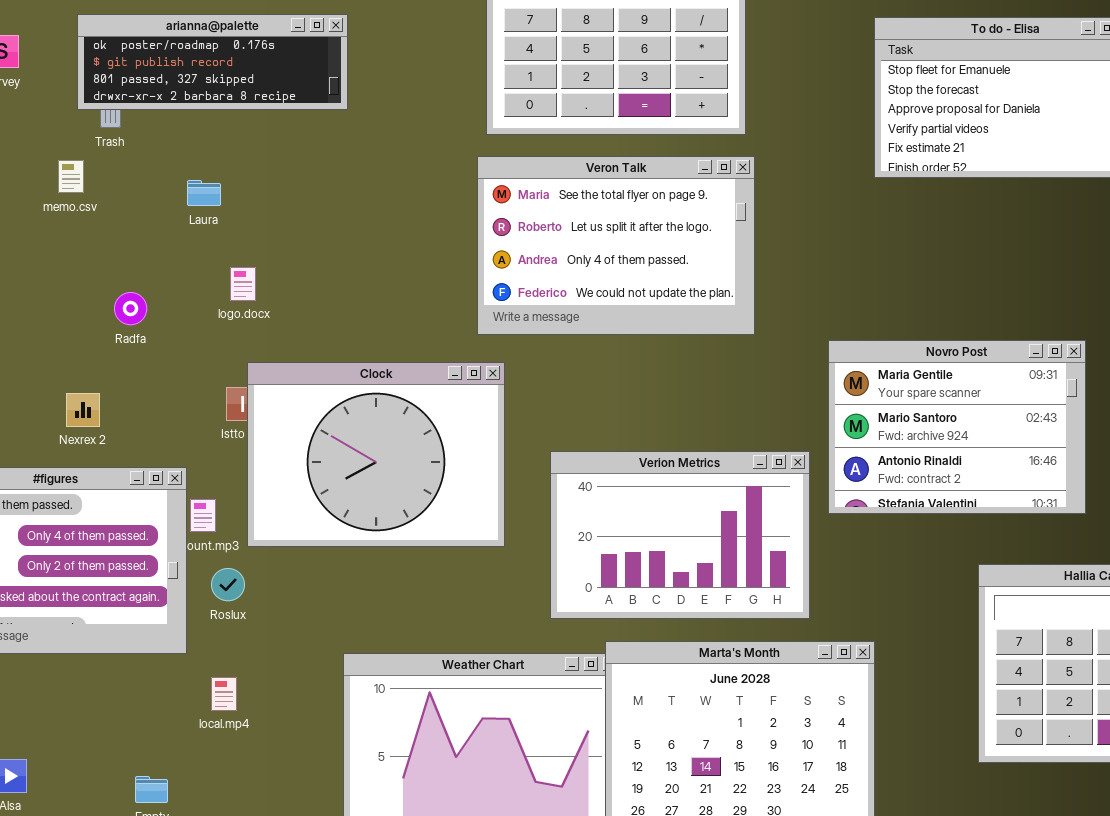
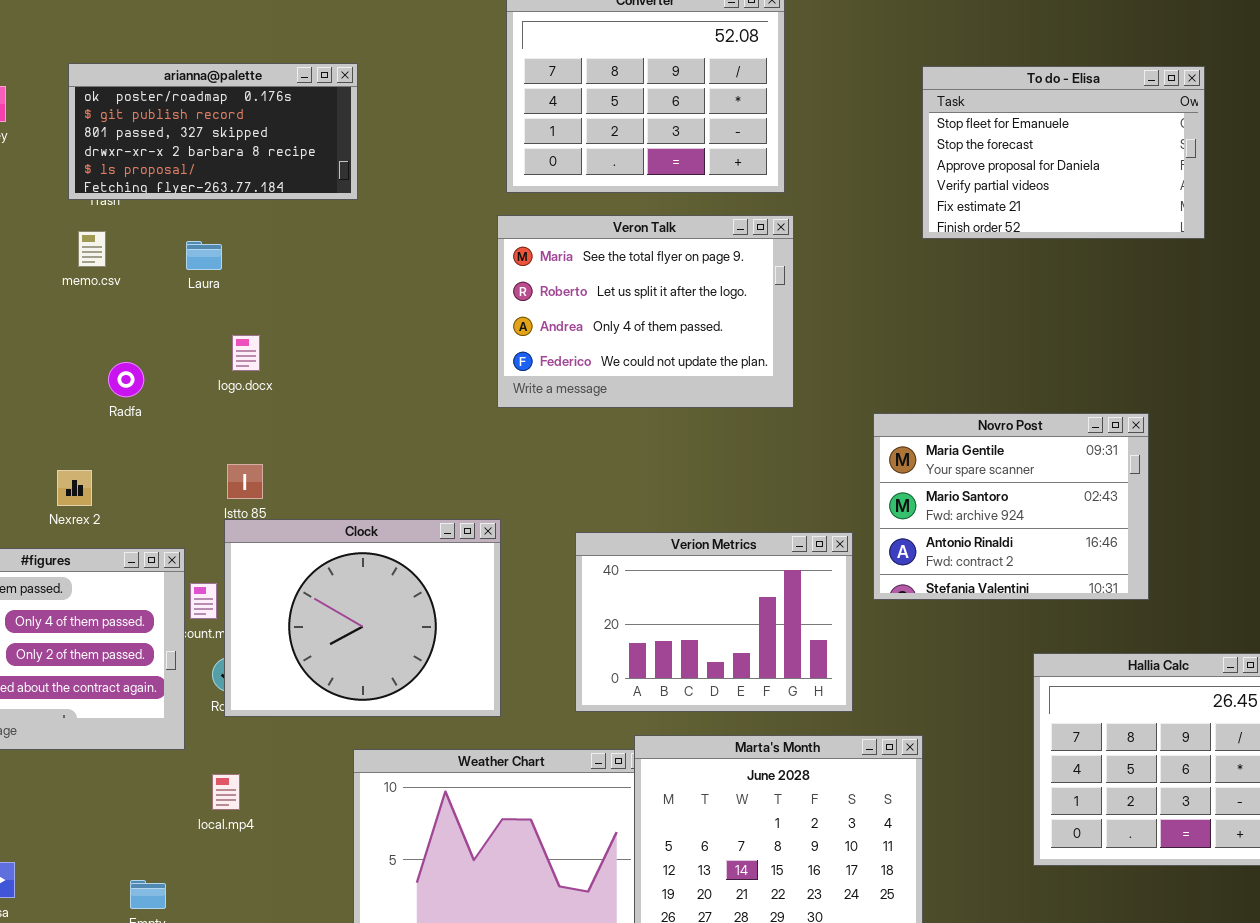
arianna@palette: [77,14,348,110] -> [68,63,358,200], resized
memo.csv: [58,160,84,193] -> [78,231,106,267], moved
Clock: [247,362,505,547] -> [224,519,501,717], moved

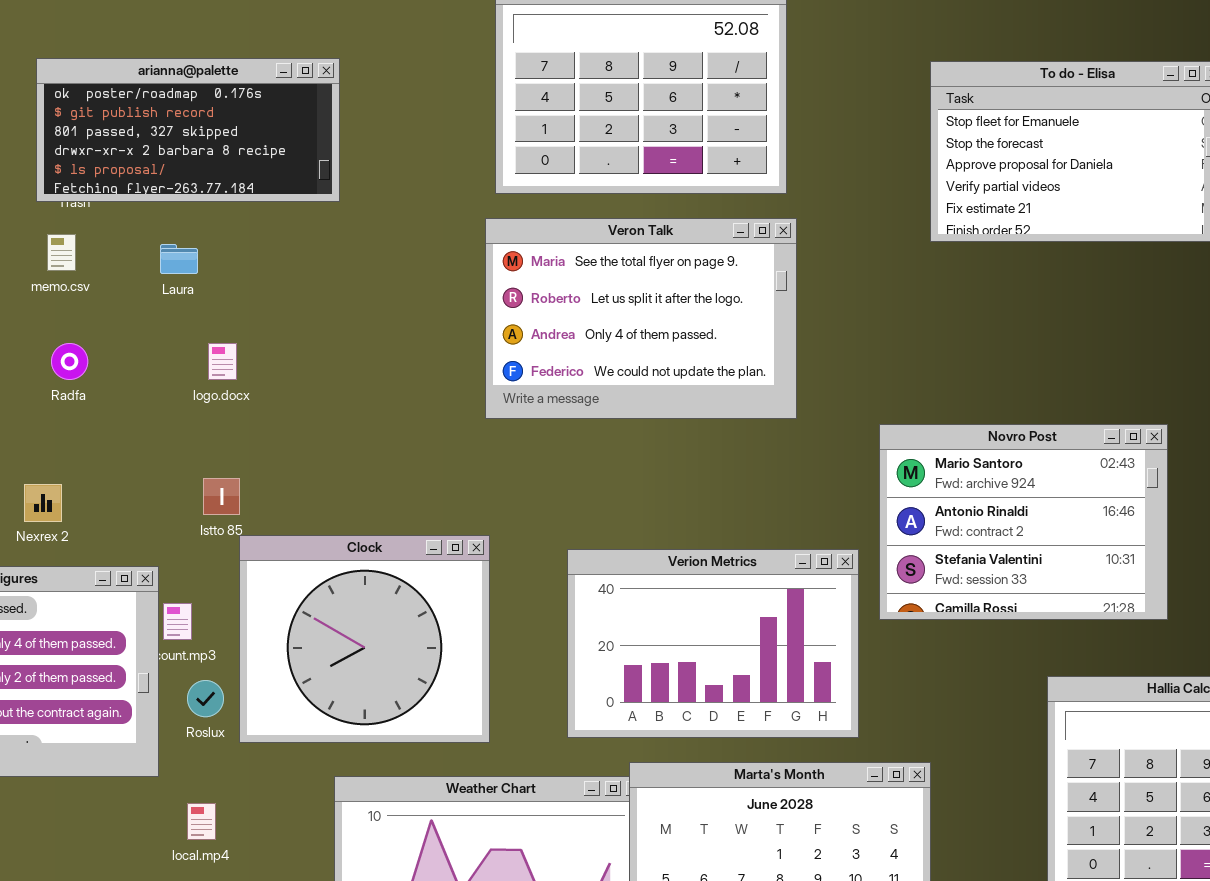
Radfa: [108,362,144,397] -> [51,343,88,380], moved
Novro Post: [873,413,1149,600] -> [879,424,1168,620], scrolled down 1 row
Clock: [224,519,501,717] -> [239,535,490,743], resized

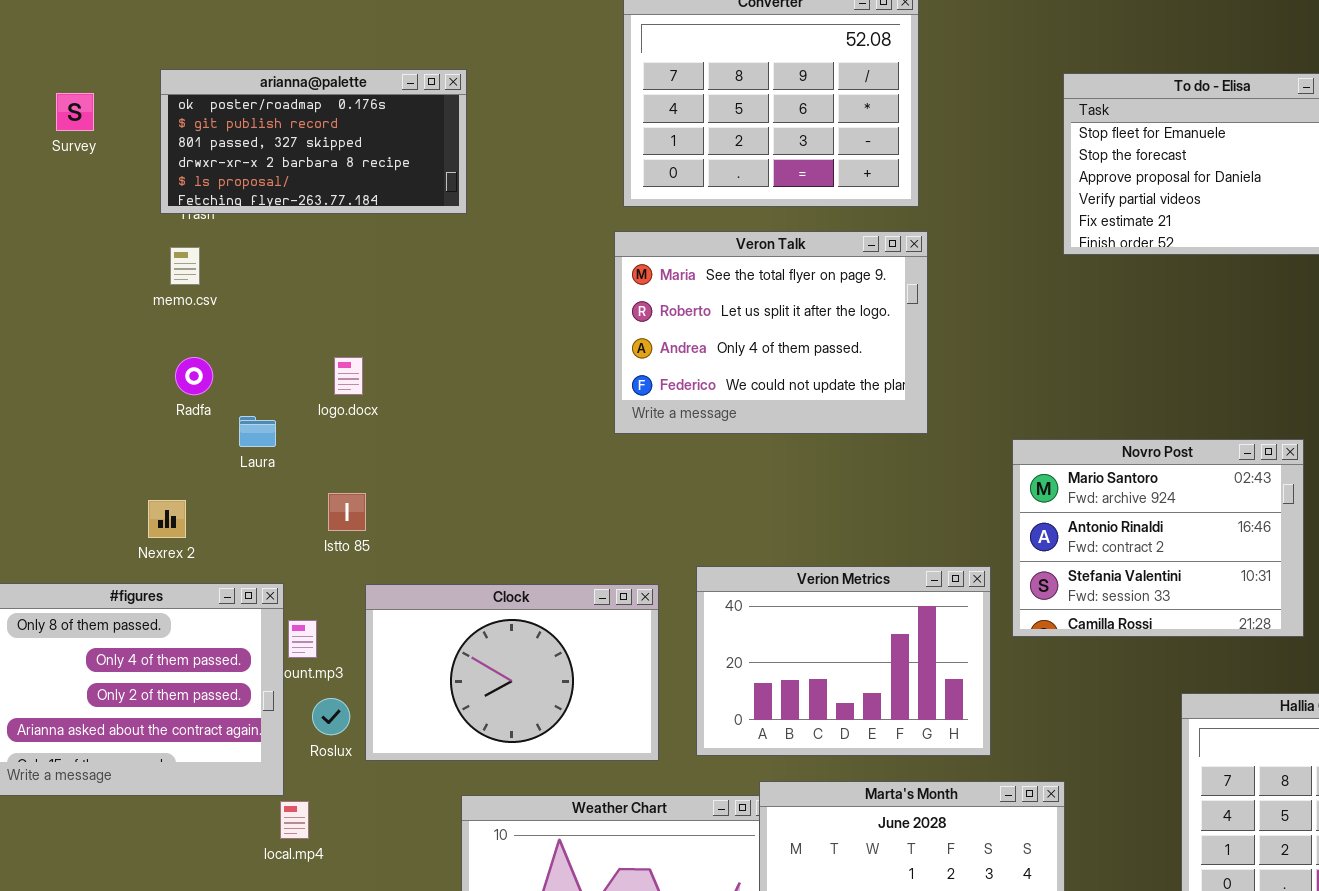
Laura: [160,244,198,274] -> [239,416,276,447], moved
Clock: [239,535,490,743] -> [365,584,659,761], resized
local.mp4: [187,803,216,840] -> [280,801,309,839], moved

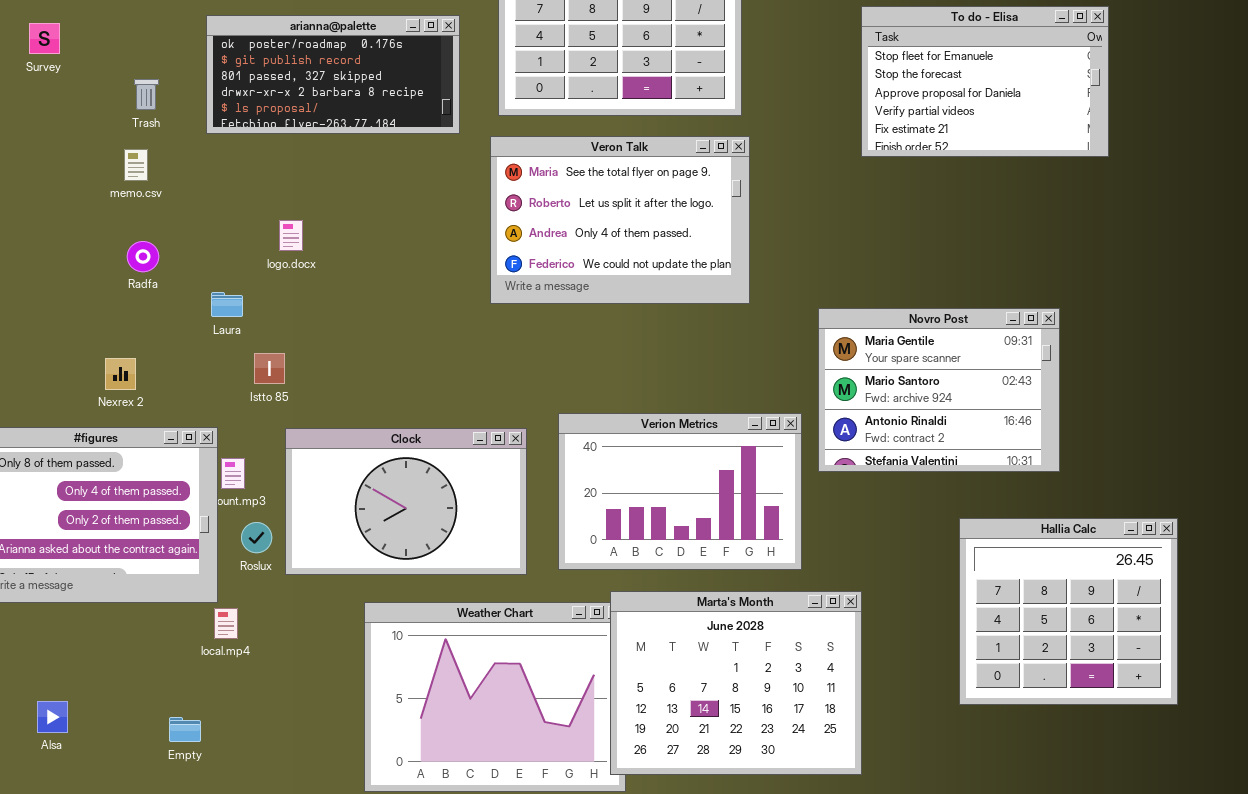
arianna@palette: [160,69,467,214] -> [206,15,460,134], moved
logo.docx: [334,357,363,395] -> [279,220,303,251], moved
Laura: [239,416,276,447] -> [211,292,243,317], moved
Novro Post: [1012,439,1304,637] -> [818,308,1060,472], scrolled up 1 row

